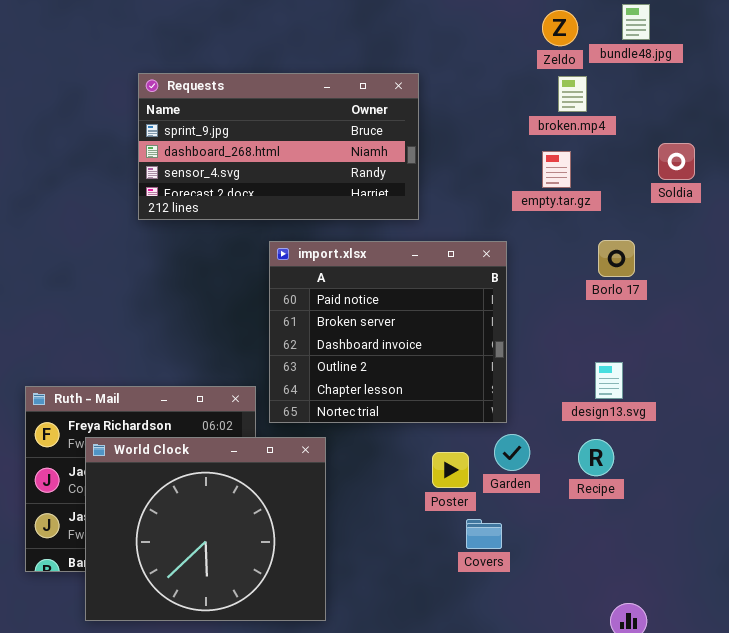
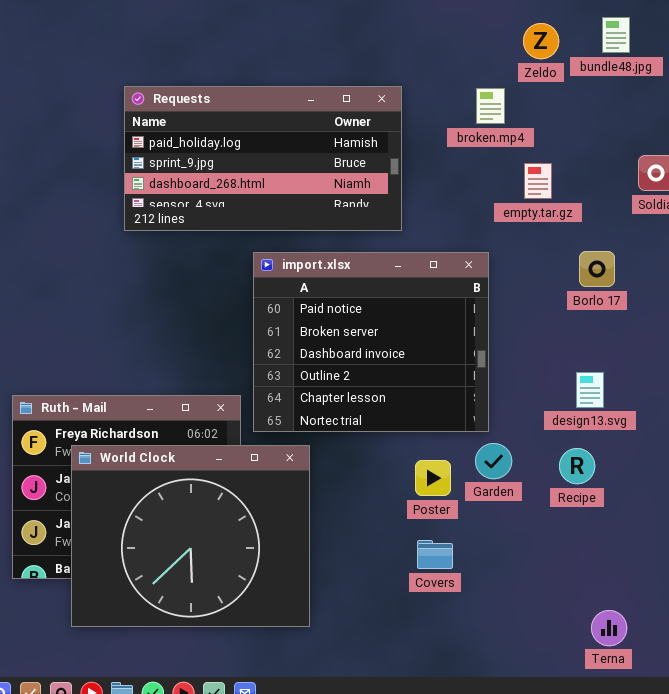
Requests: [138,73,419,220] -> [124,86,402,231], scrolled up 1 row
broken.mp4: [558,76,587,112] -> [476,88,505,124], moved
Covers: [466,519,502,549] -> [417,540,453,569], moved

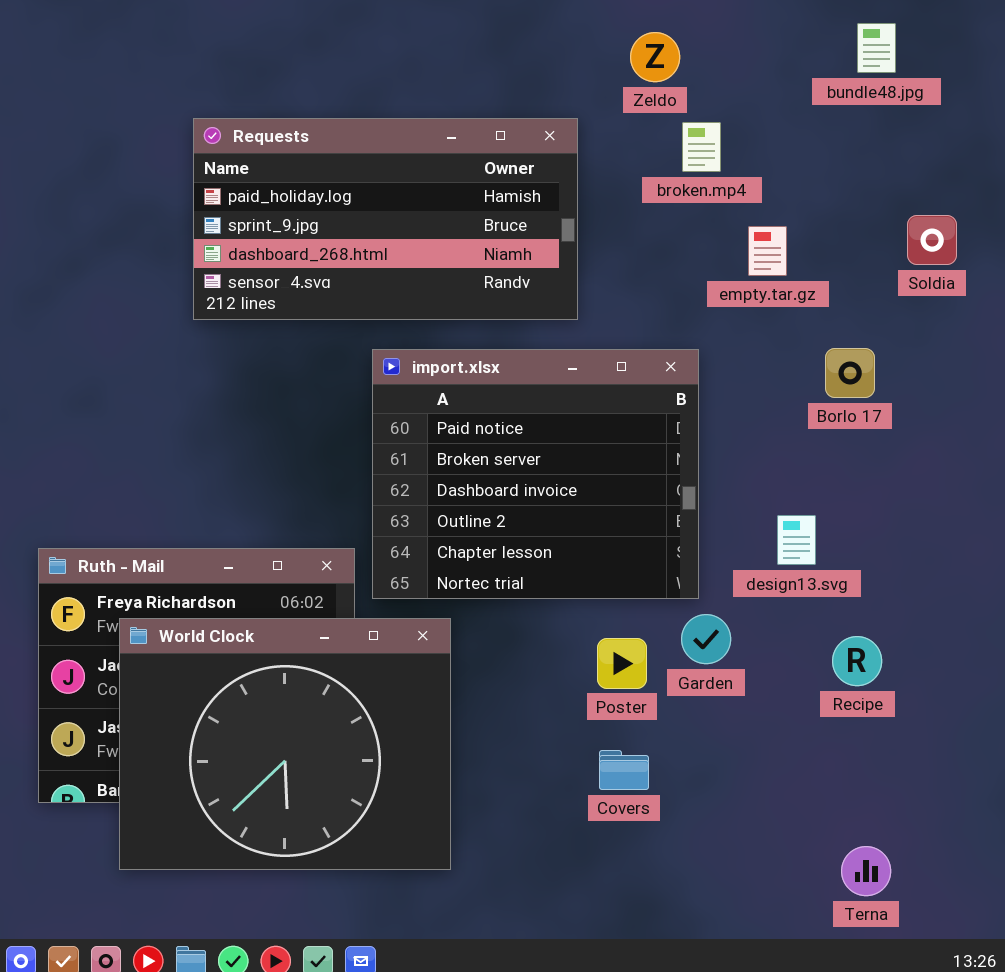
Zeldo: [523,23,559,59] -> [630,32,680,82], moved
design13.svg: [576,372,604,408] -> [777,515,816,565], moved
Recipe: [559,448,595,484] -> [832,636,882,686], moved

